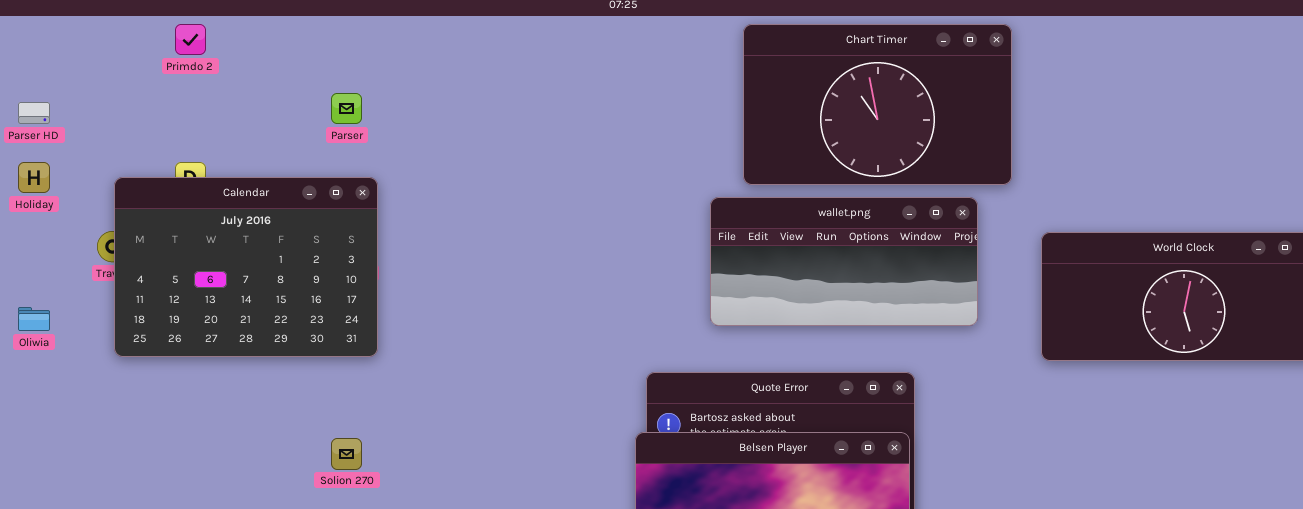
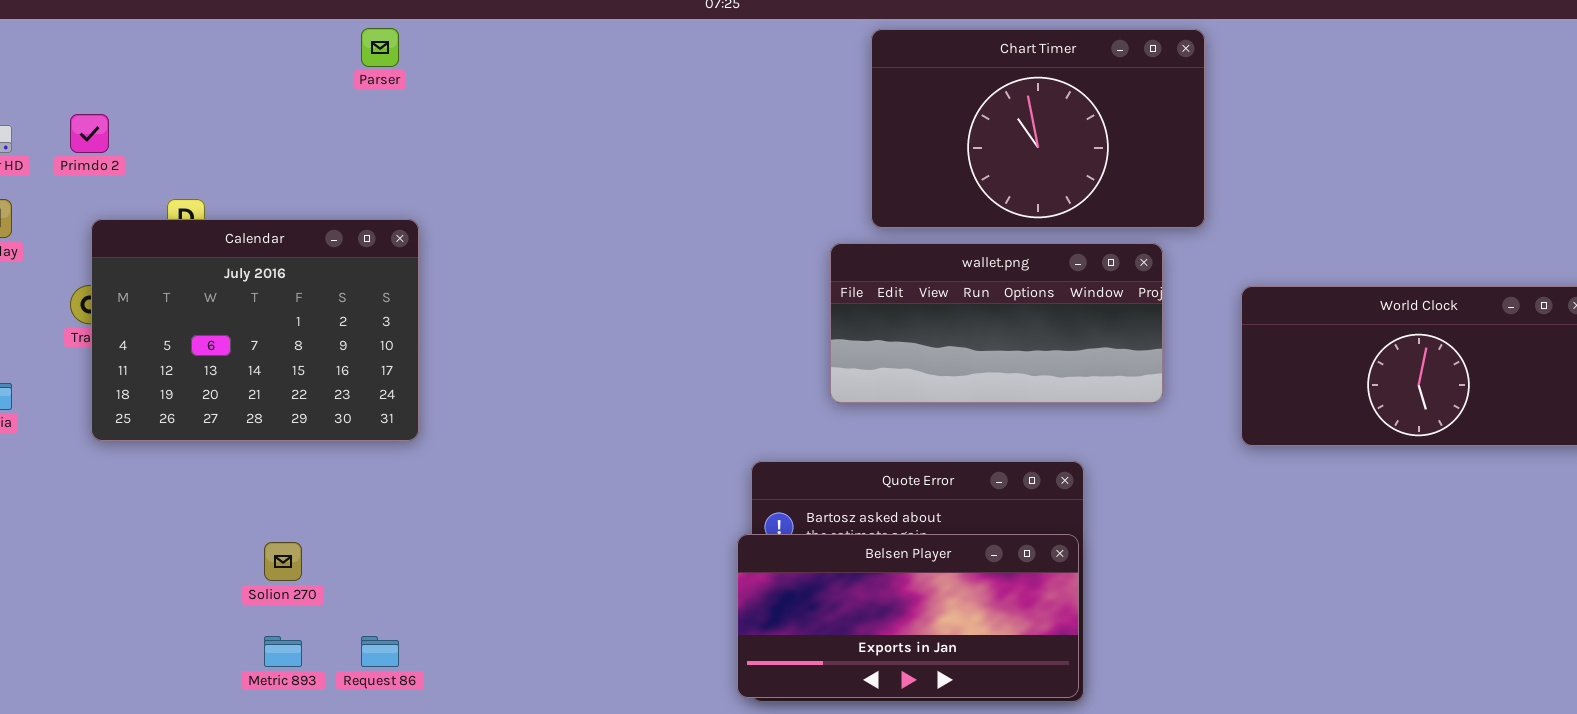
Primdo 2: [175,24,206,55] -> [70,114,109,153], moved
Parser: [331,93,362,124] -> [361,28,399,67], moved
Solion 270: [331,438,362,470] -> [264,542,302,581], moved

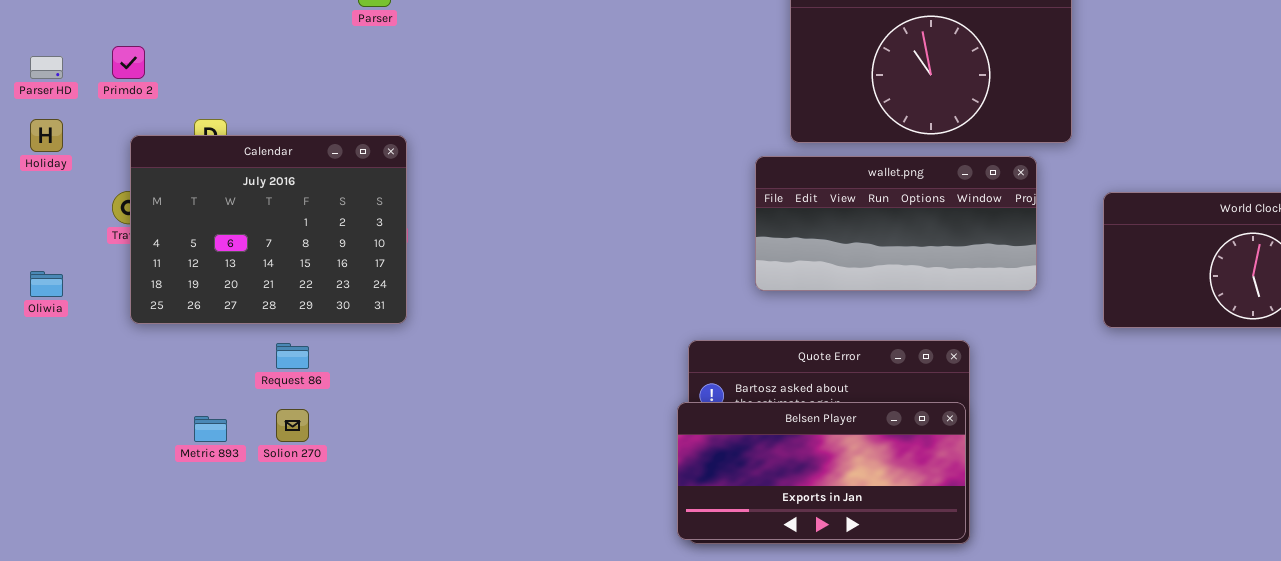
Metric 893: [264,636,302,667] -> [194,416,227,442], moved
Request 86: [361,636,399,667] -> [276,343,309,369], moved

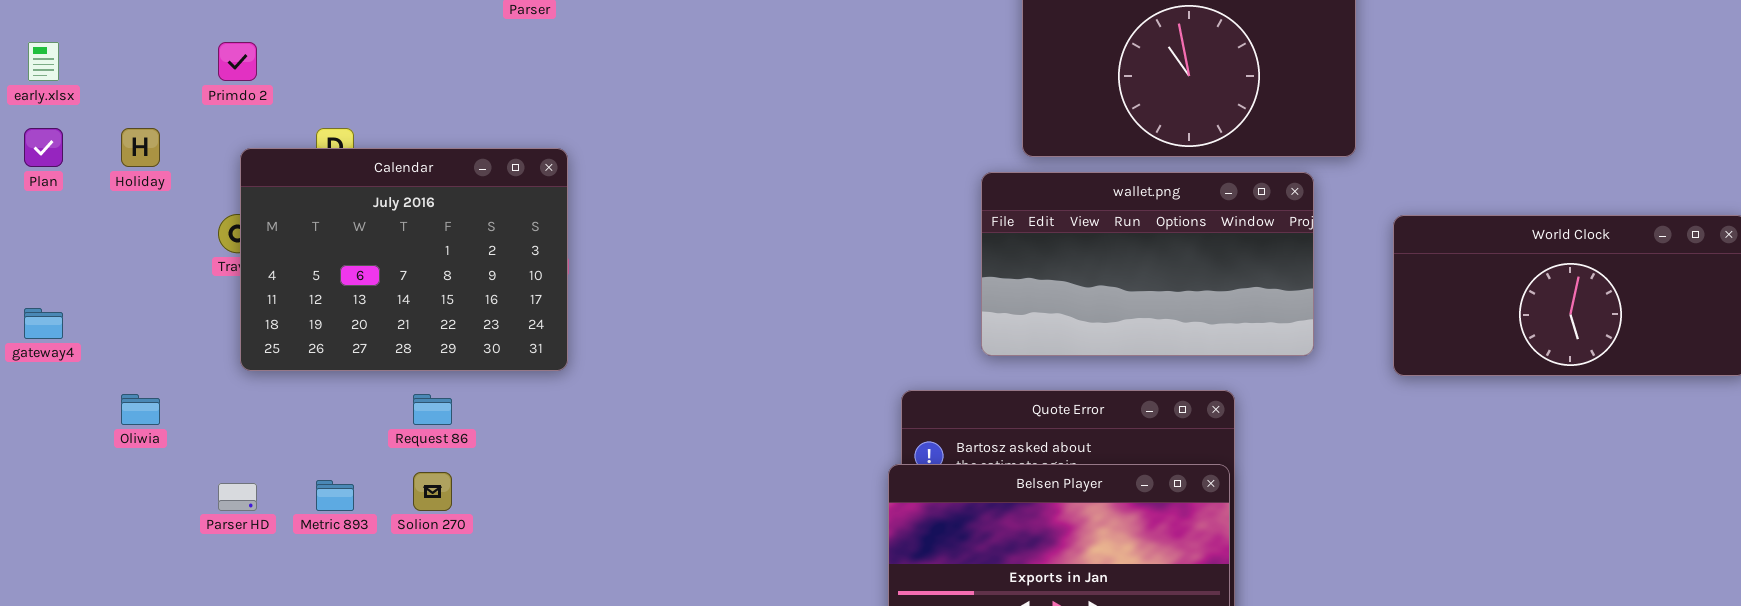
Parser HD: [30,56,63,79] -> [218,483,257,511], moved
wallet.png: [755,156,1037,291] -> [981,172,1314,356], resized
Oliwia: [30,271,63,297] -> [121,394,160,425], moved

